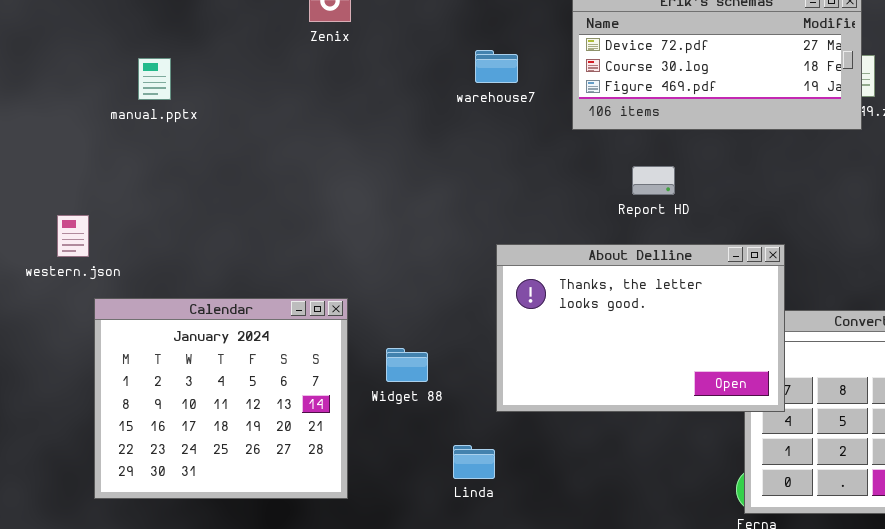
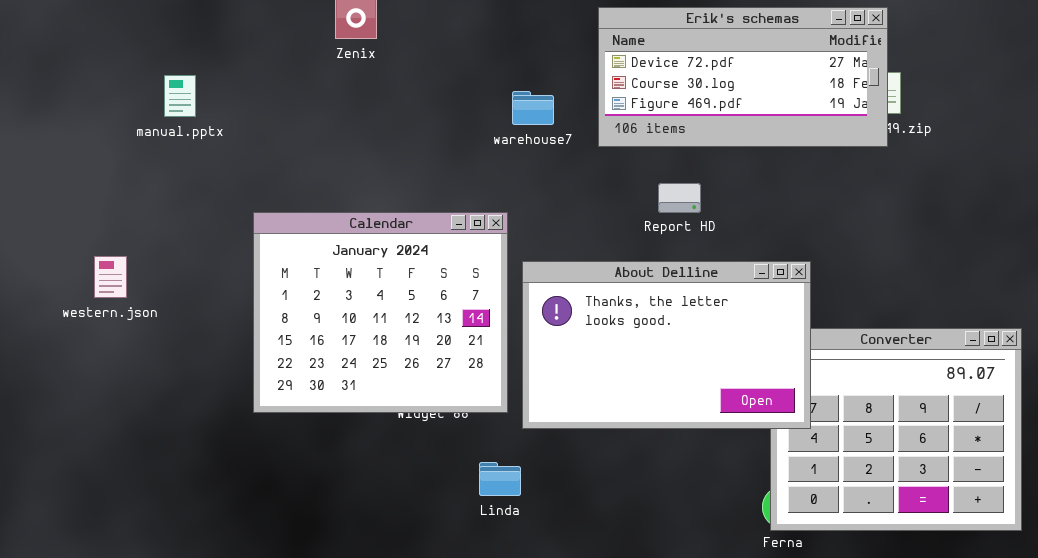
warehouse7: [475,50,518,83] -> [512,91,554,125], moved
western.json: [57,215,89,257] -> [94,256,127,298], moved
Calendar: [94,298,348,499] -> [253,212,508,413], moved

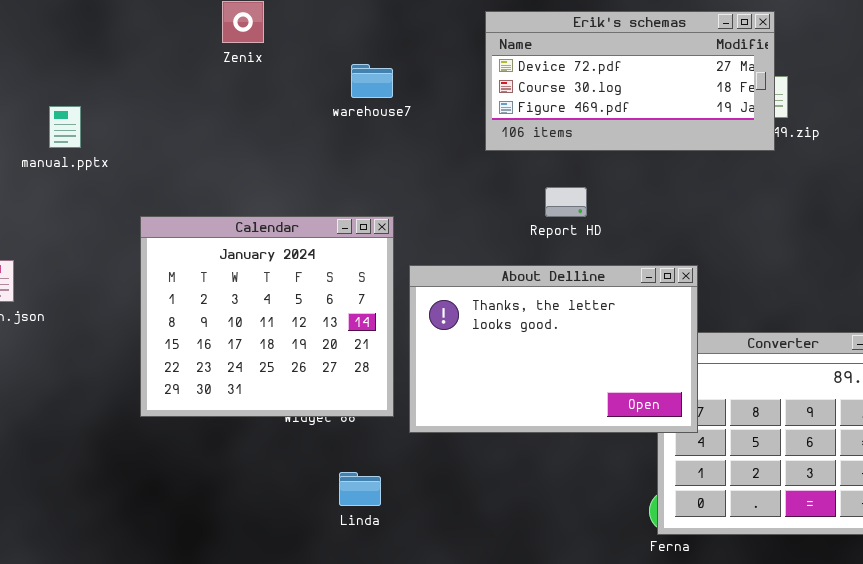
manual.pptx: [164,75,196,117] -> [49,106,81,148], moved
warehouse7: [512,91,554,125] -> [351,64,393,98], moved
Linda: [479,462,521,496] -> [339,472,381,506], moved

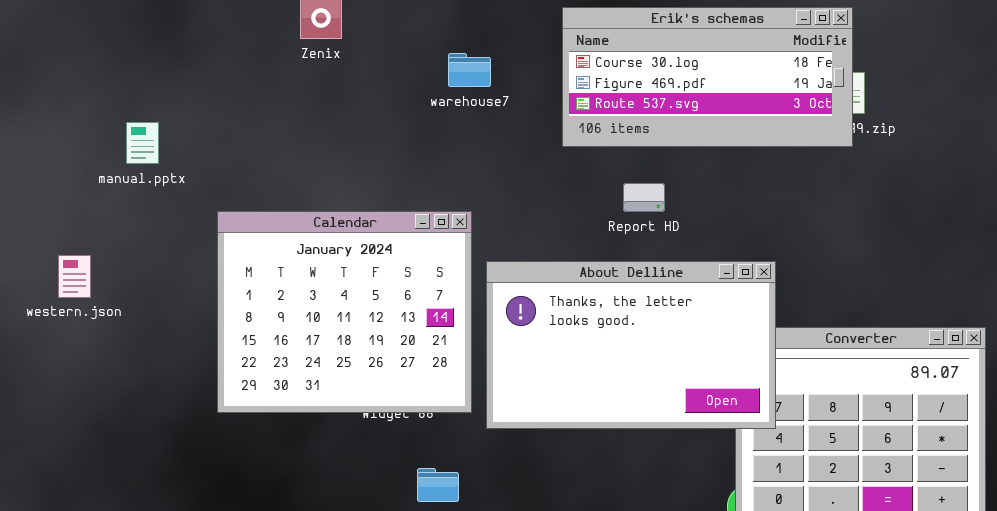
Erik's schemas: [485,11,775,151] -> [562,7,853,147], scrolled down 1 row
warehouse7: [351,64,393,98] -> [448,53,491,87], moved
manual.pptx: [49,106,81,148] -> [126,122,159,164], moved

